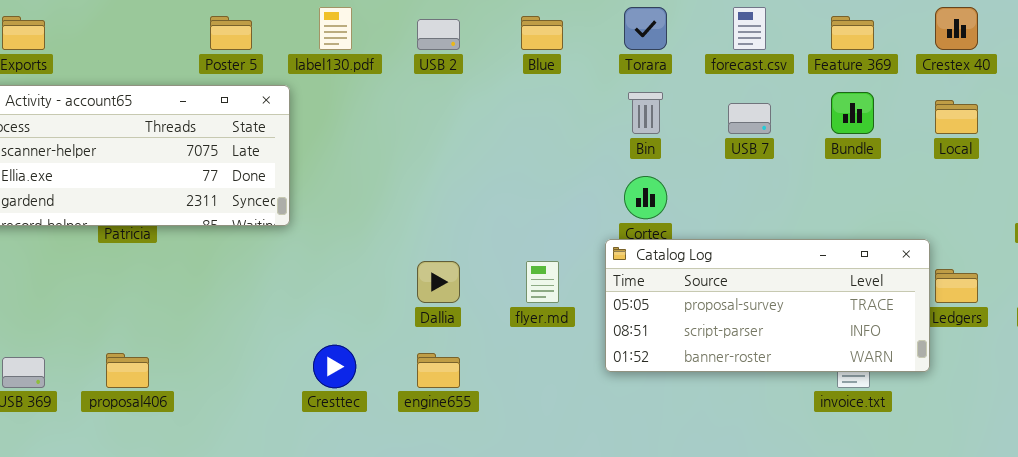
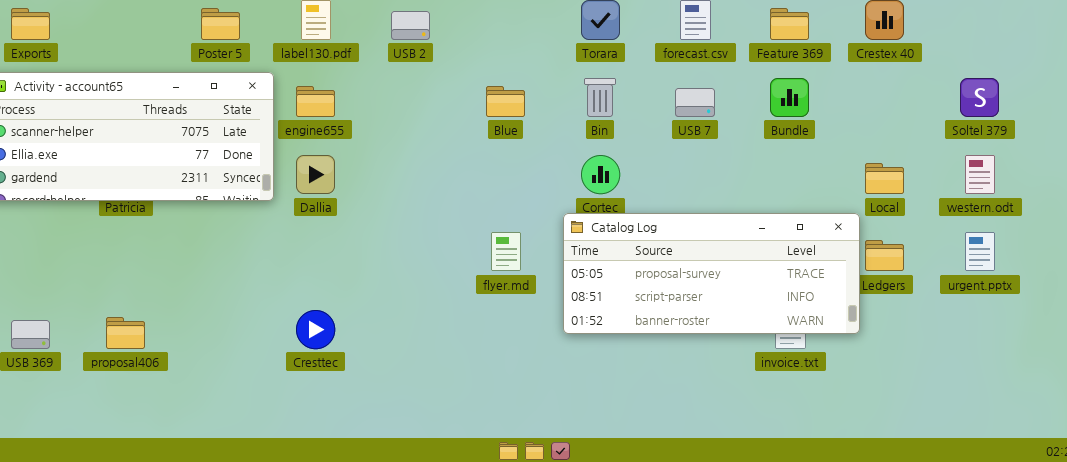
Blue: [521,16,563,50] -> [486,86,525,117], moved
Local: [935,100,978,134] -> [865,163,904,194], moved
Dallia: [417,261,460,303] -> [296,155,335,194], moved
engine655: [417,353,460,388] -> [296,86,335,117], moved

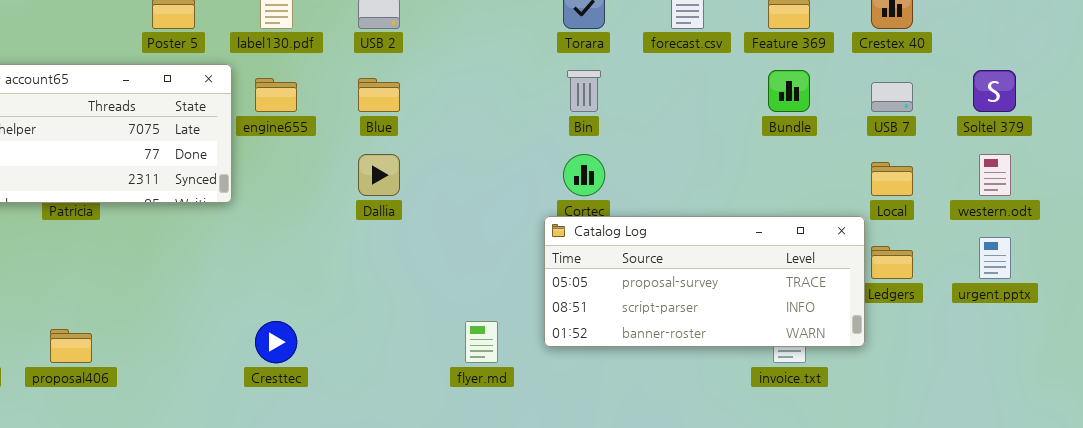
Blue: [486,86,525,117] -> [358,78,400,112], moved
USB 7: [675,88,715,117] -> [871,82,913,112], moved
Dallia: [296,155,335,194] -> [358,154,400,196], moved
flyer.md: [491,232,521,271] -> [465,321,498,363], moved

